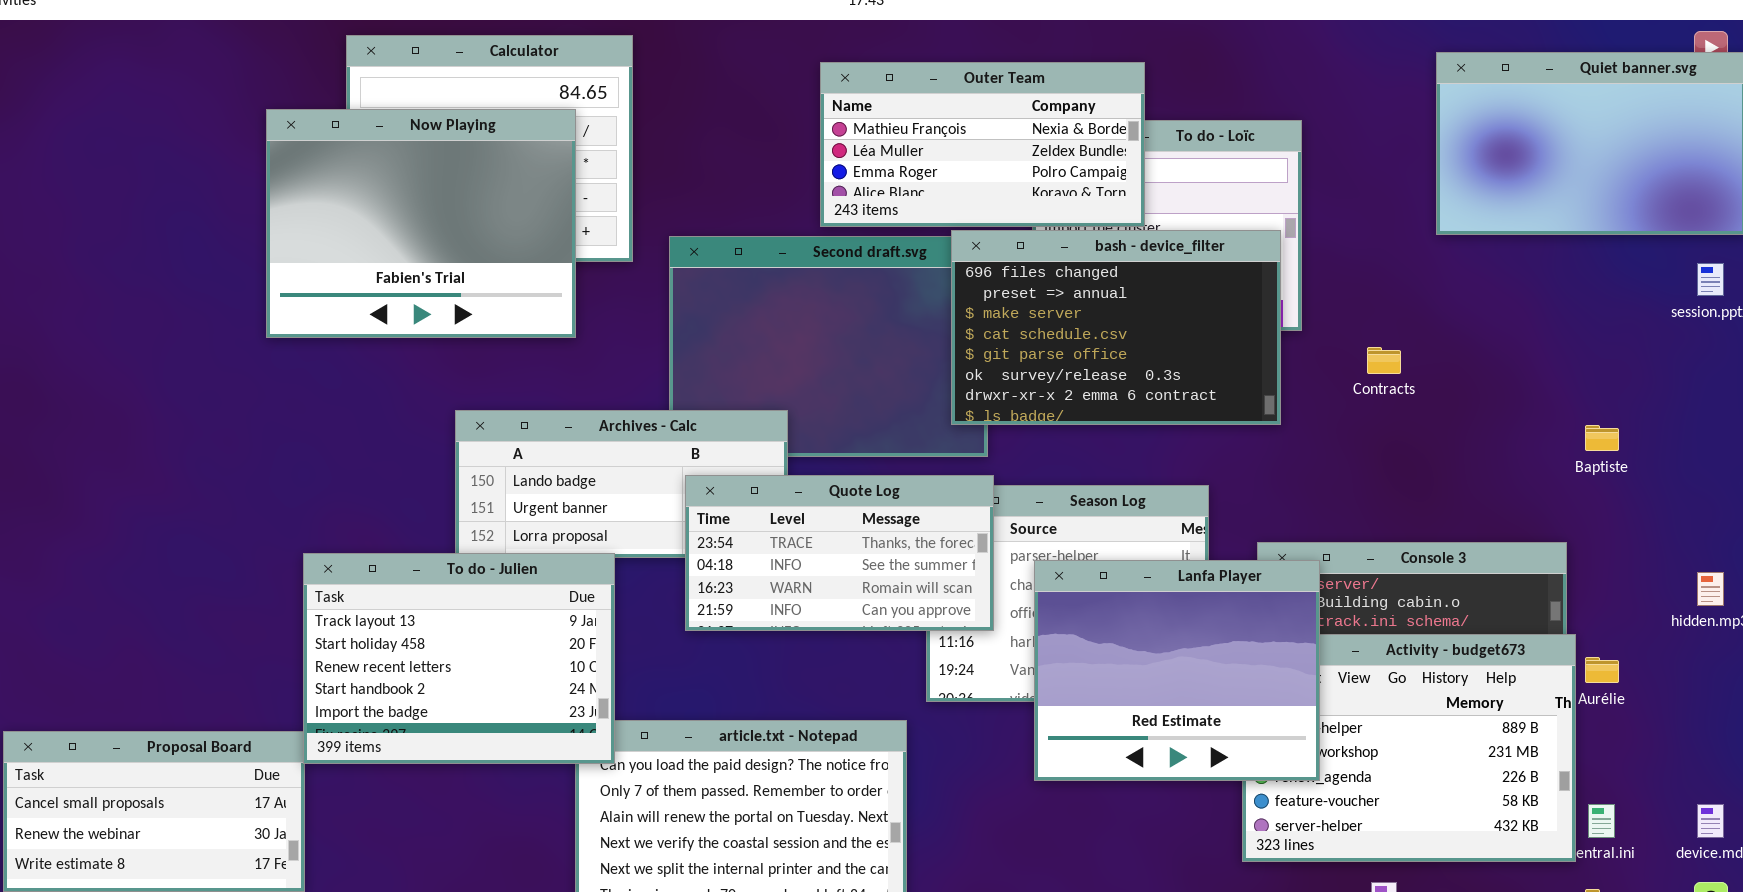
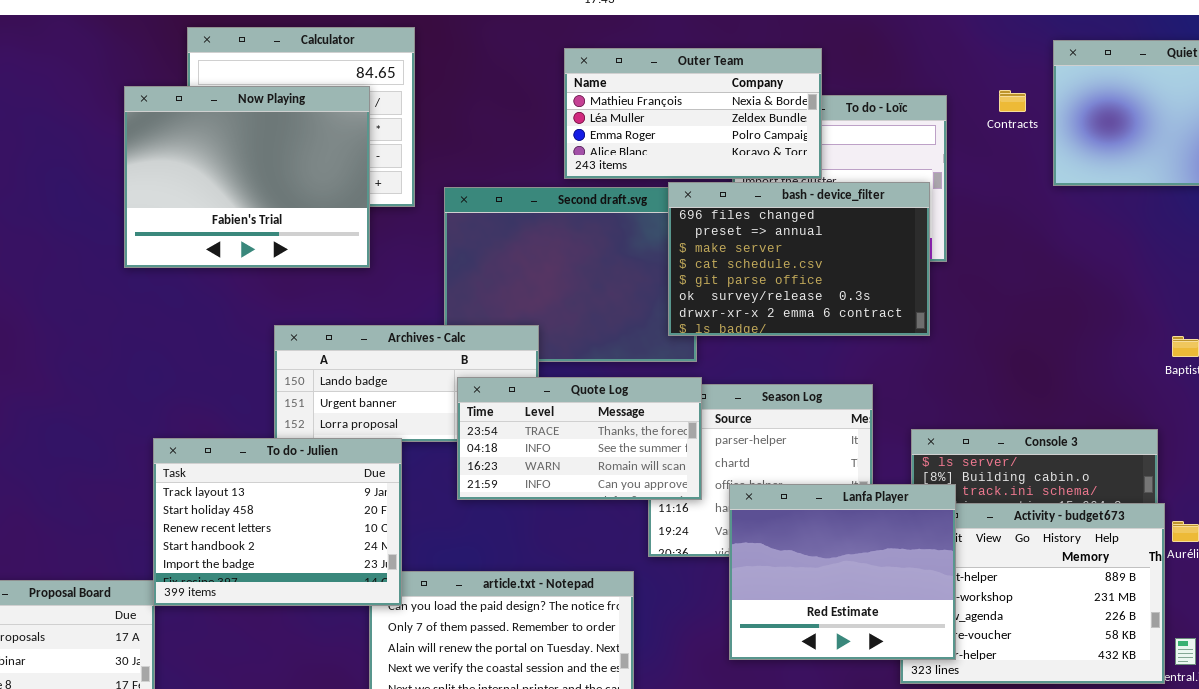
Contracts: [1367,347,1401,374] -> [999,90,1026,112], moved
Lanfa Player: [1034,560,1320,781] -> [729,484,956,660], moved

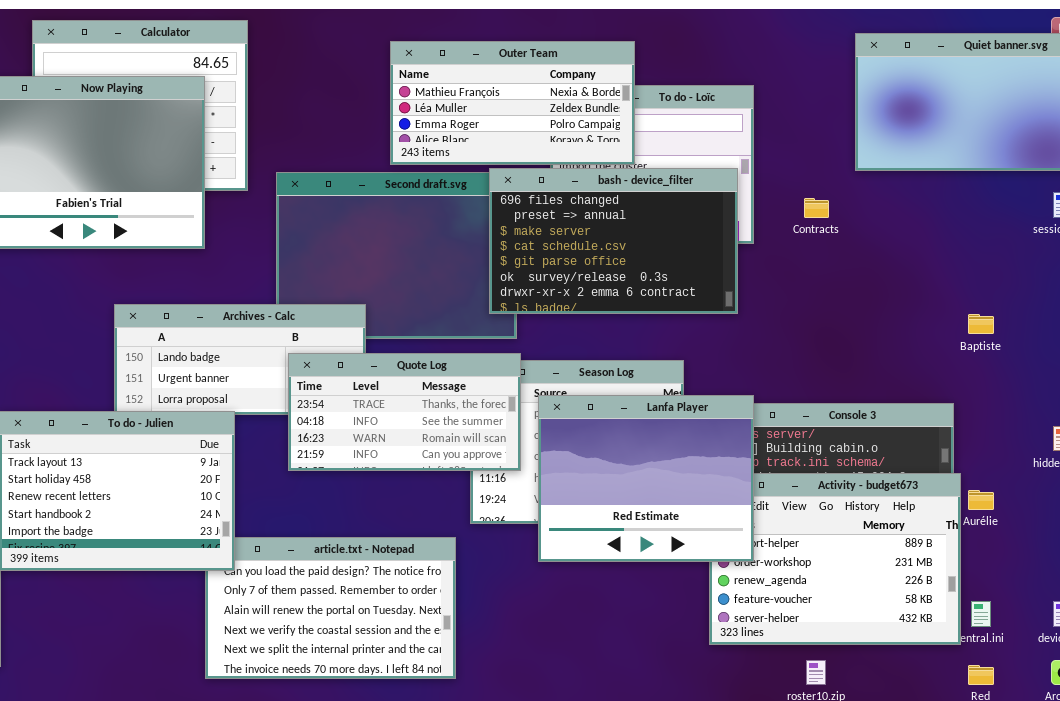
Contracts: [999,90,1026,112] -> [804,198,829,218], moved
Lanfa Player: [729,484,956,660] -> [538,395,754,562], moved

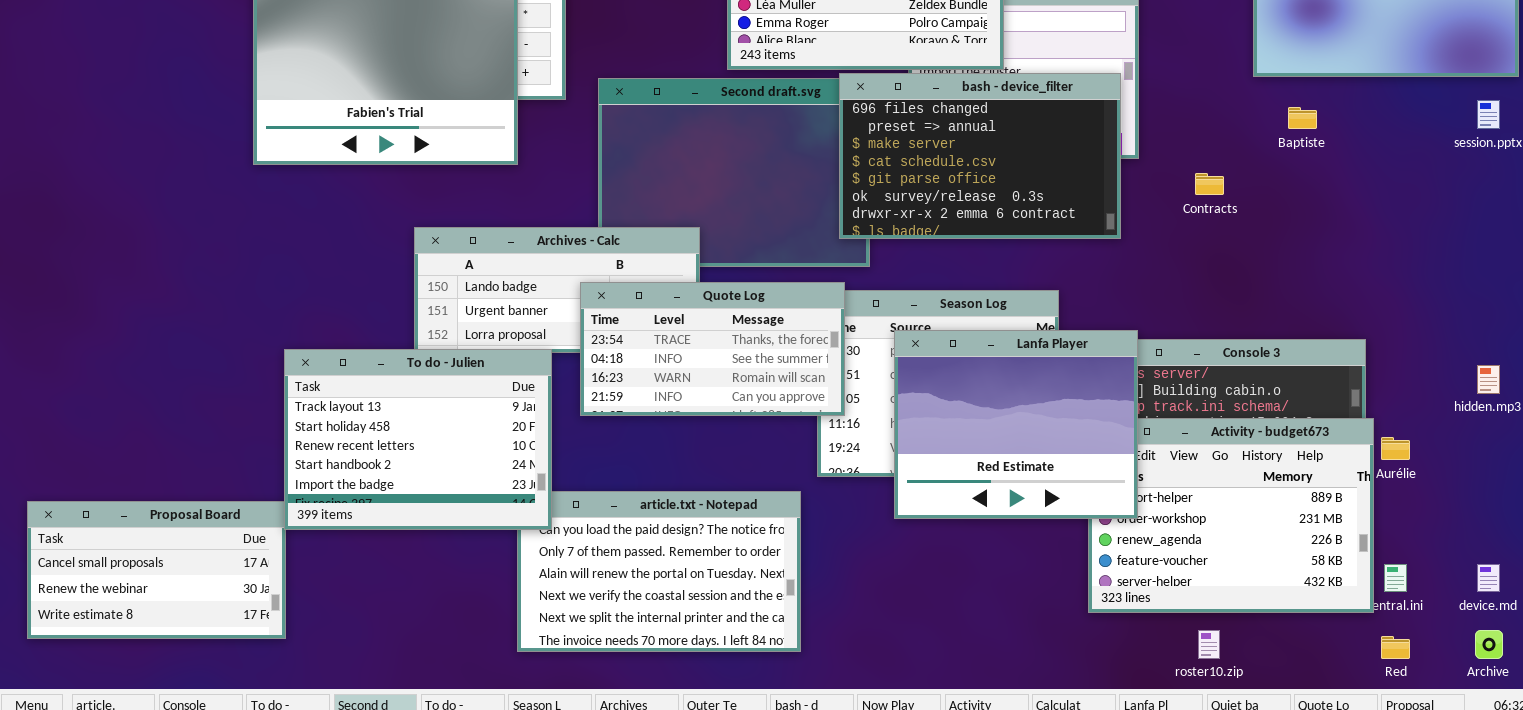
Contracts: [804,198,829,218] -> [1195,173,1224,195], moved
Baptiste: [968,314,994,334] -> [1288,107,1317,129], moved
Quote Log: [288,353,521,471] -> [580,282,845,416], moved

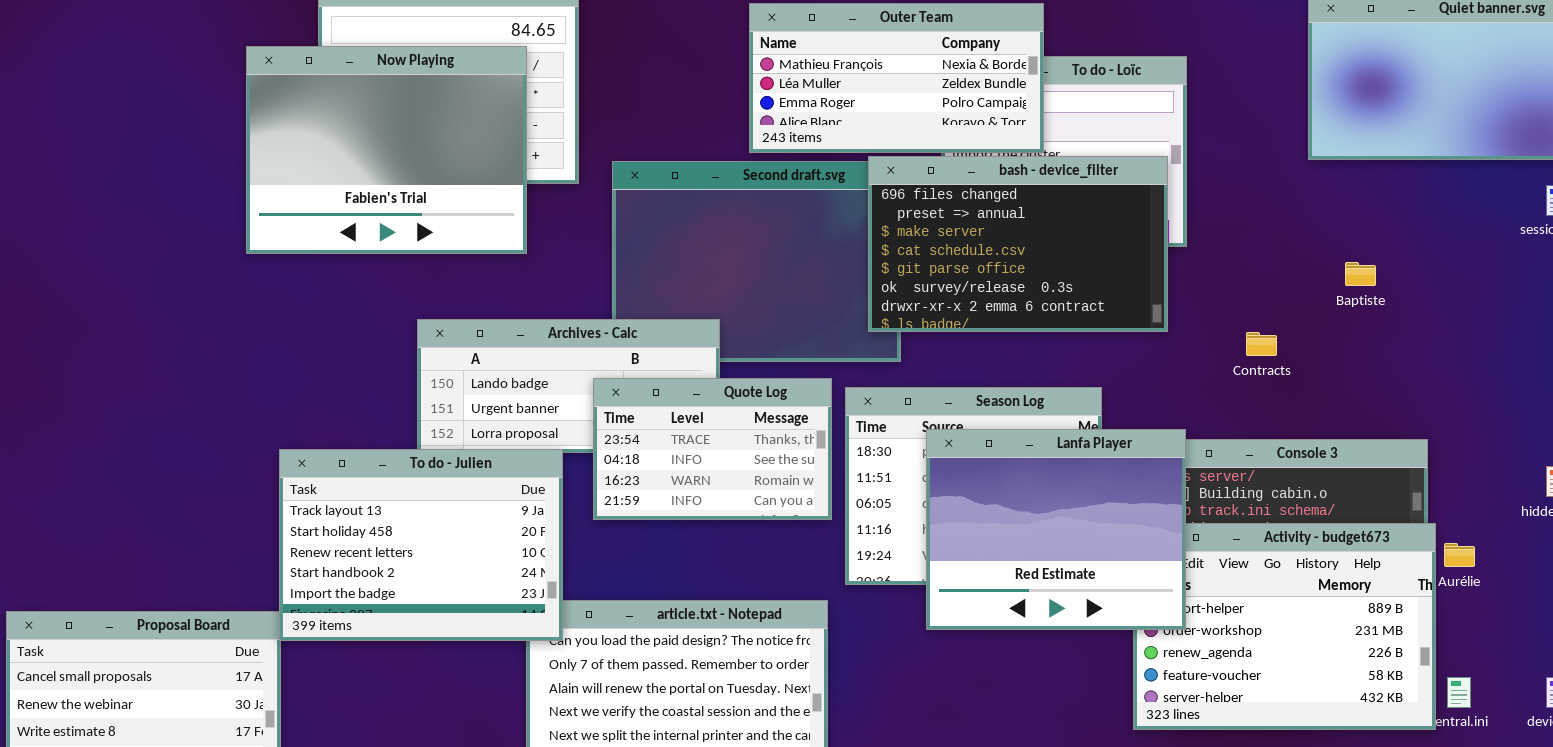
Baptiste: [1288,107,1317,129] -> [1345,262,1376,286], moved
Contracts: [1195,173,1224,195] -> [1246,332,1277,356], moved
Quote Log: [580,282,845,416] -> [593,378,832,520], resized

